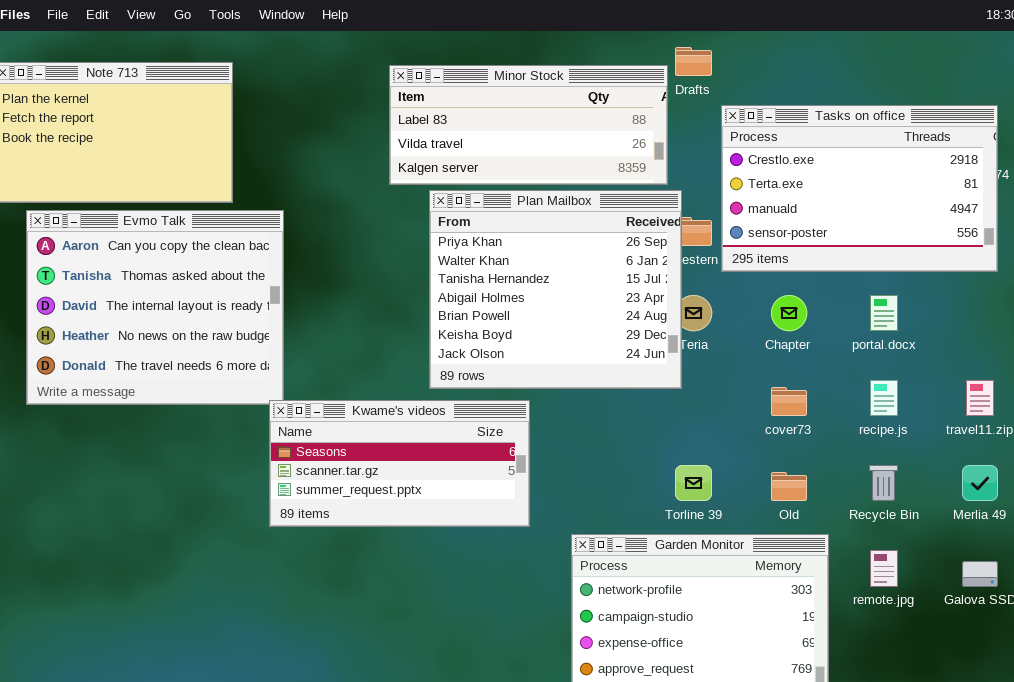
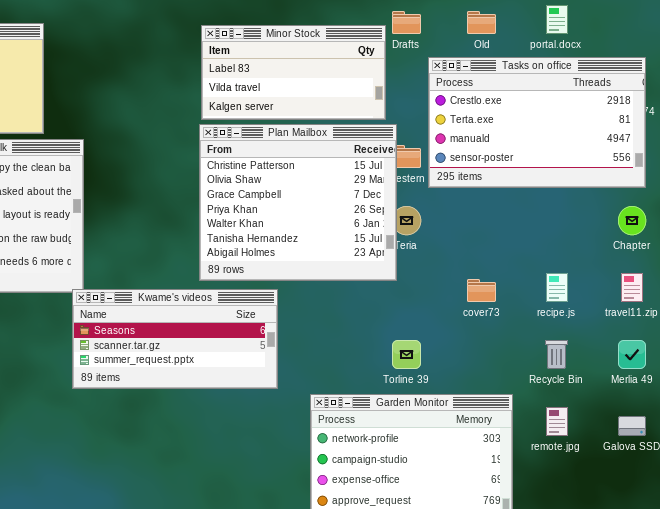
Minor Stock: [389,65,668,185] -> [201,25,386,120], resized
Plan Mailbox: [429,190,682,389] -> [199,124,397,281], scrolled up 3 rows
Chapter: [771,295,807,331] -> [618,206,646,235], moved
portal.docx: [870,295,898,331] -> [546,5,568,34], moved
Old: [771,472,807,501] -> [467,11,496,34], moved

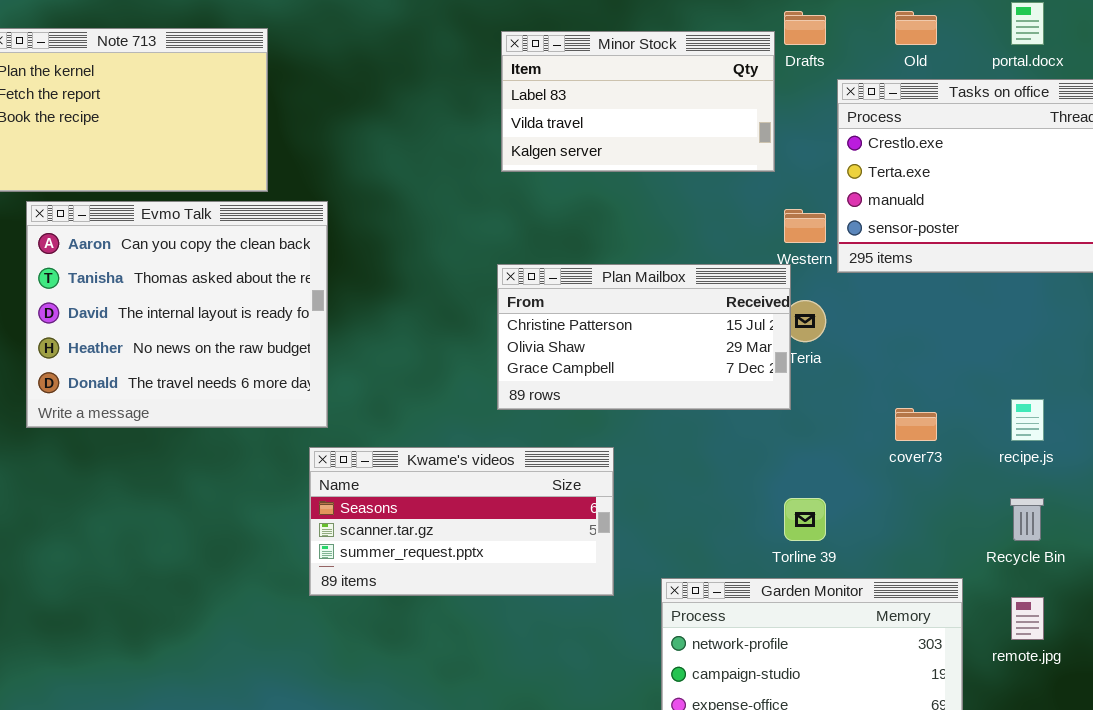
Plan Mailbox: [199,124,397,281] -> [497,264,791,410], resized
Kwame's videos: [72,289,278,389] -> [309,447,614,596], moved

